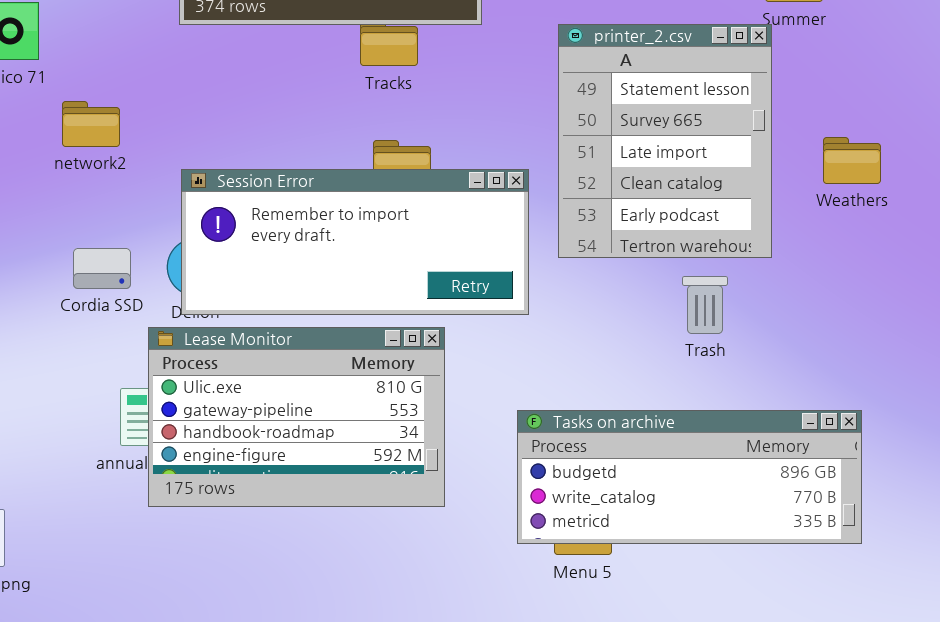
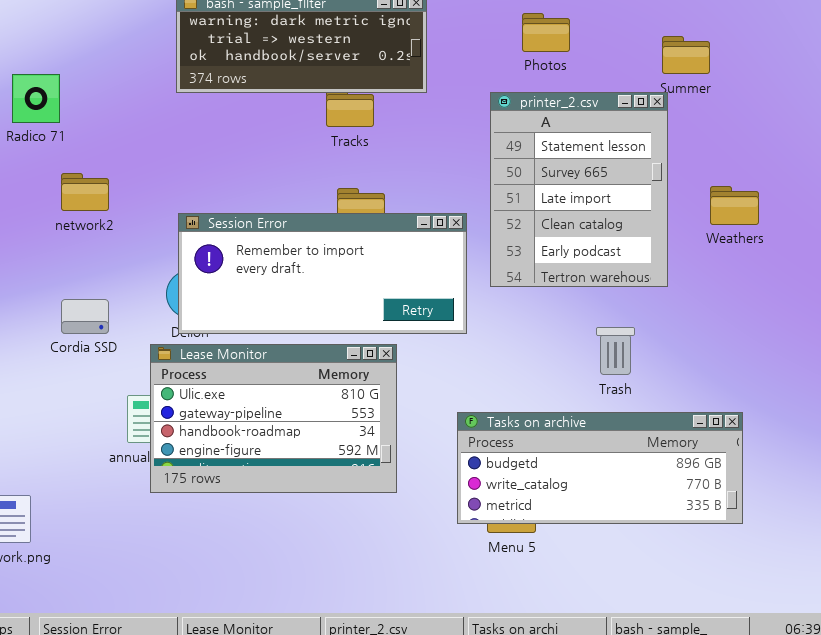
network2: [62,101,120,147] -> [61,173,109,211], moved
Cordia SSD: [73,248,131,289] -> [61,299,109,334], moved
Trash: [682,276,728,334] -> [596,327,635,375], moved

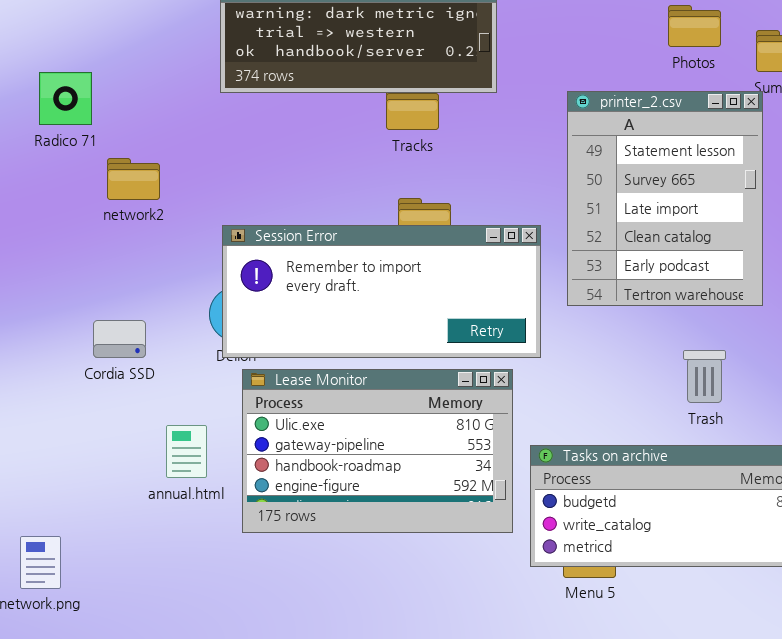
Photos: [522,13,570,52] -> [668,5,721,47], moved
network2: [61,173,109,211] -> [107,158,160,200], moved
Lease Monitor: [150,344,397,493] -> [242,369,513,533], moved

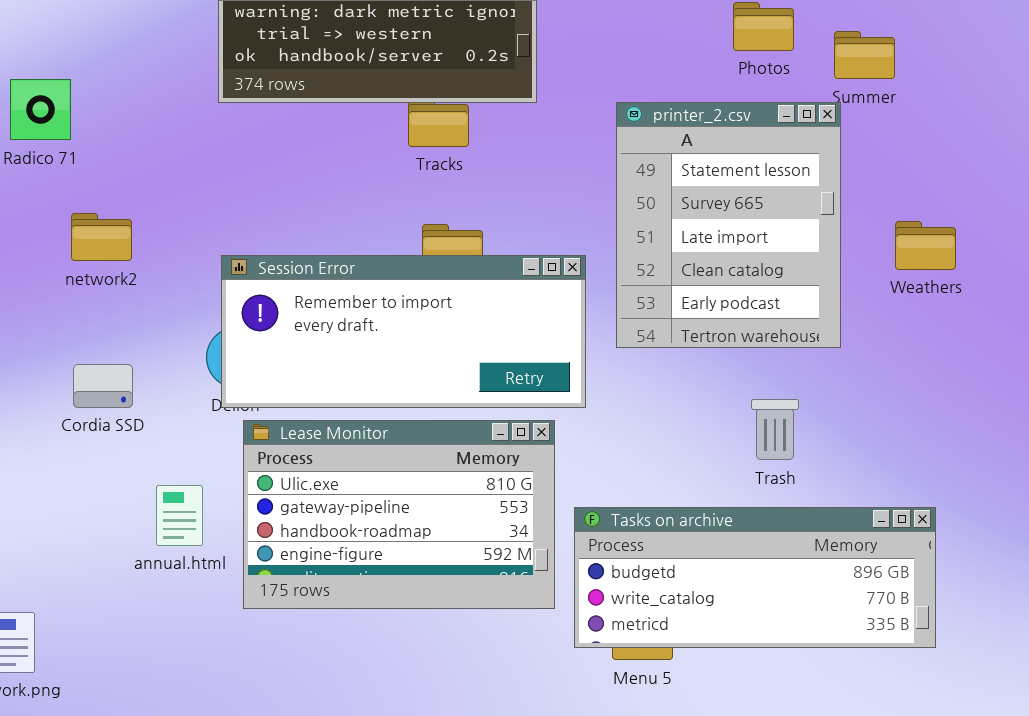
network2: [107,158,160,200] -> [71,213,132,261], moved

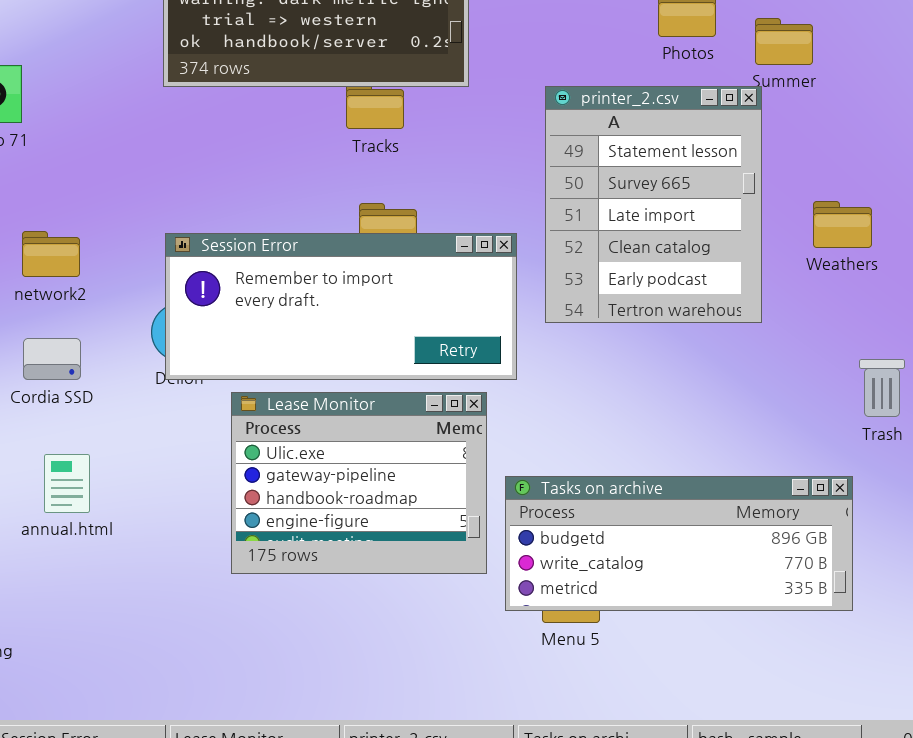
network2: [71,213,132,261] -> [22,231,80,277], moved
Trash: [751,399,799,460] -> [859,359,905,417], moved
Lease Monitor: [243,420,555,609] -> [231,392,487,574], resized
annual.html: [156,485,203,546] -> [44,454,90,513], moved

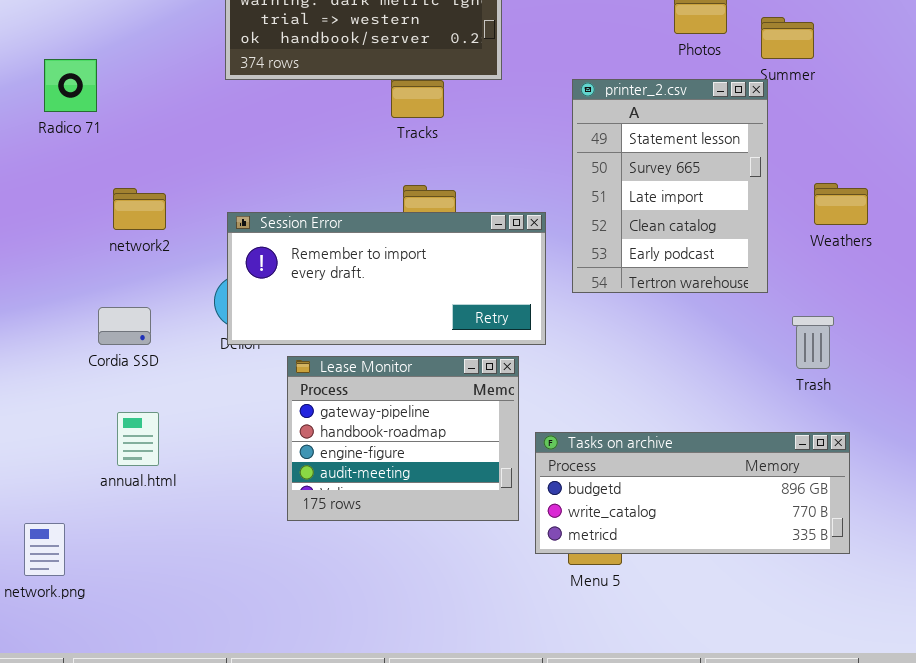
network2: [22,231,80,277] -> [113,188,166,230], moved
Trash: [859,359,905,417] -> [792,316,834,369], moved
Lease Monitor: [231,392,487,574] -> [287,356,519,521], scrolled down 1 row

